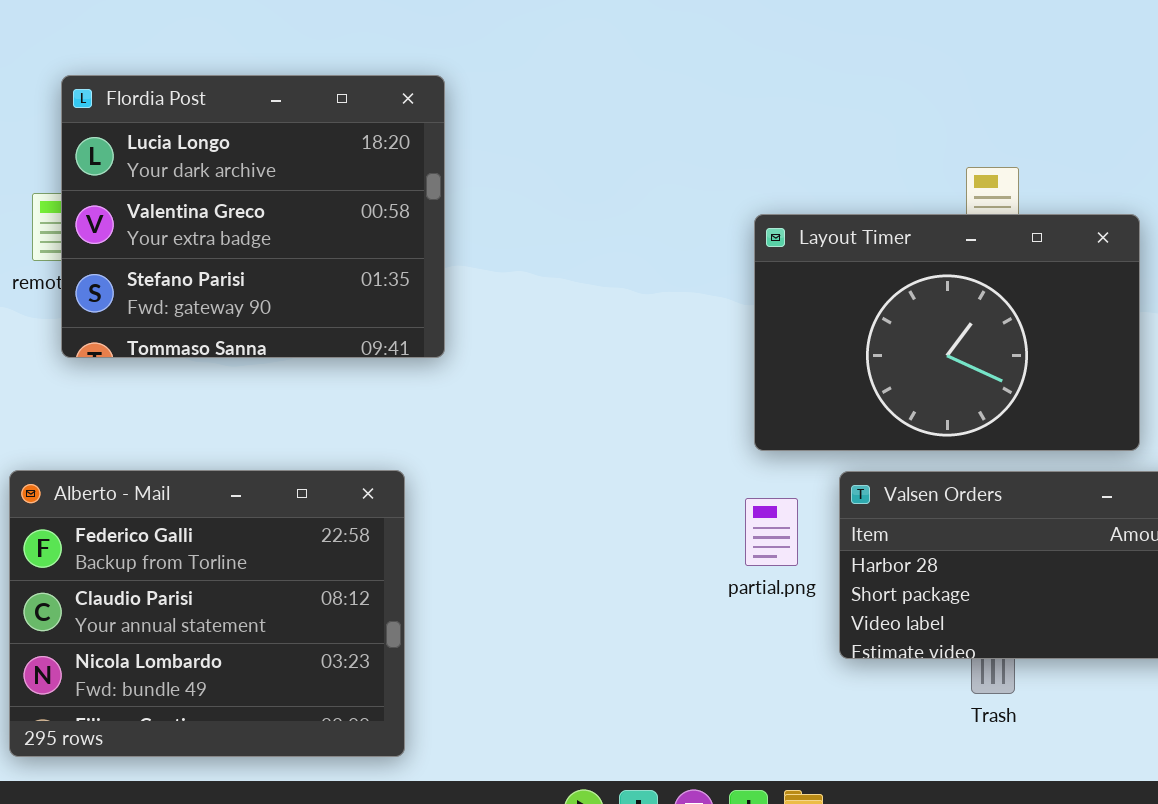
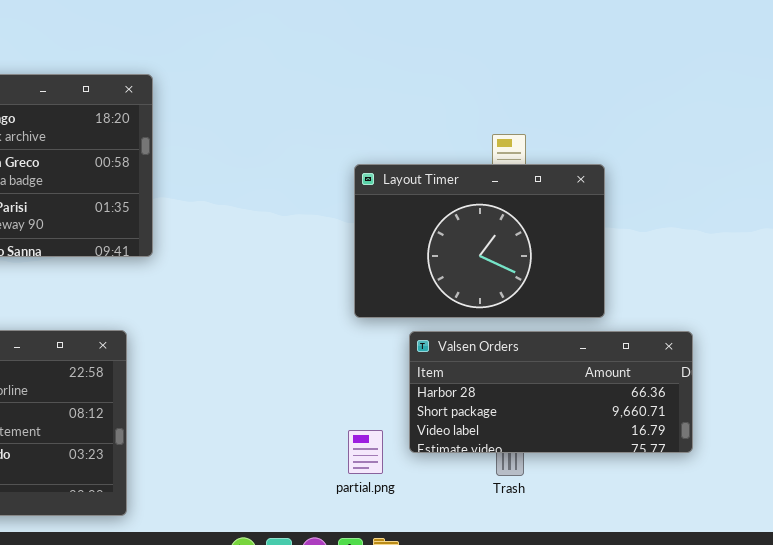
partial.png: [745,498,798,566] -> [348,430,383,474], moved

